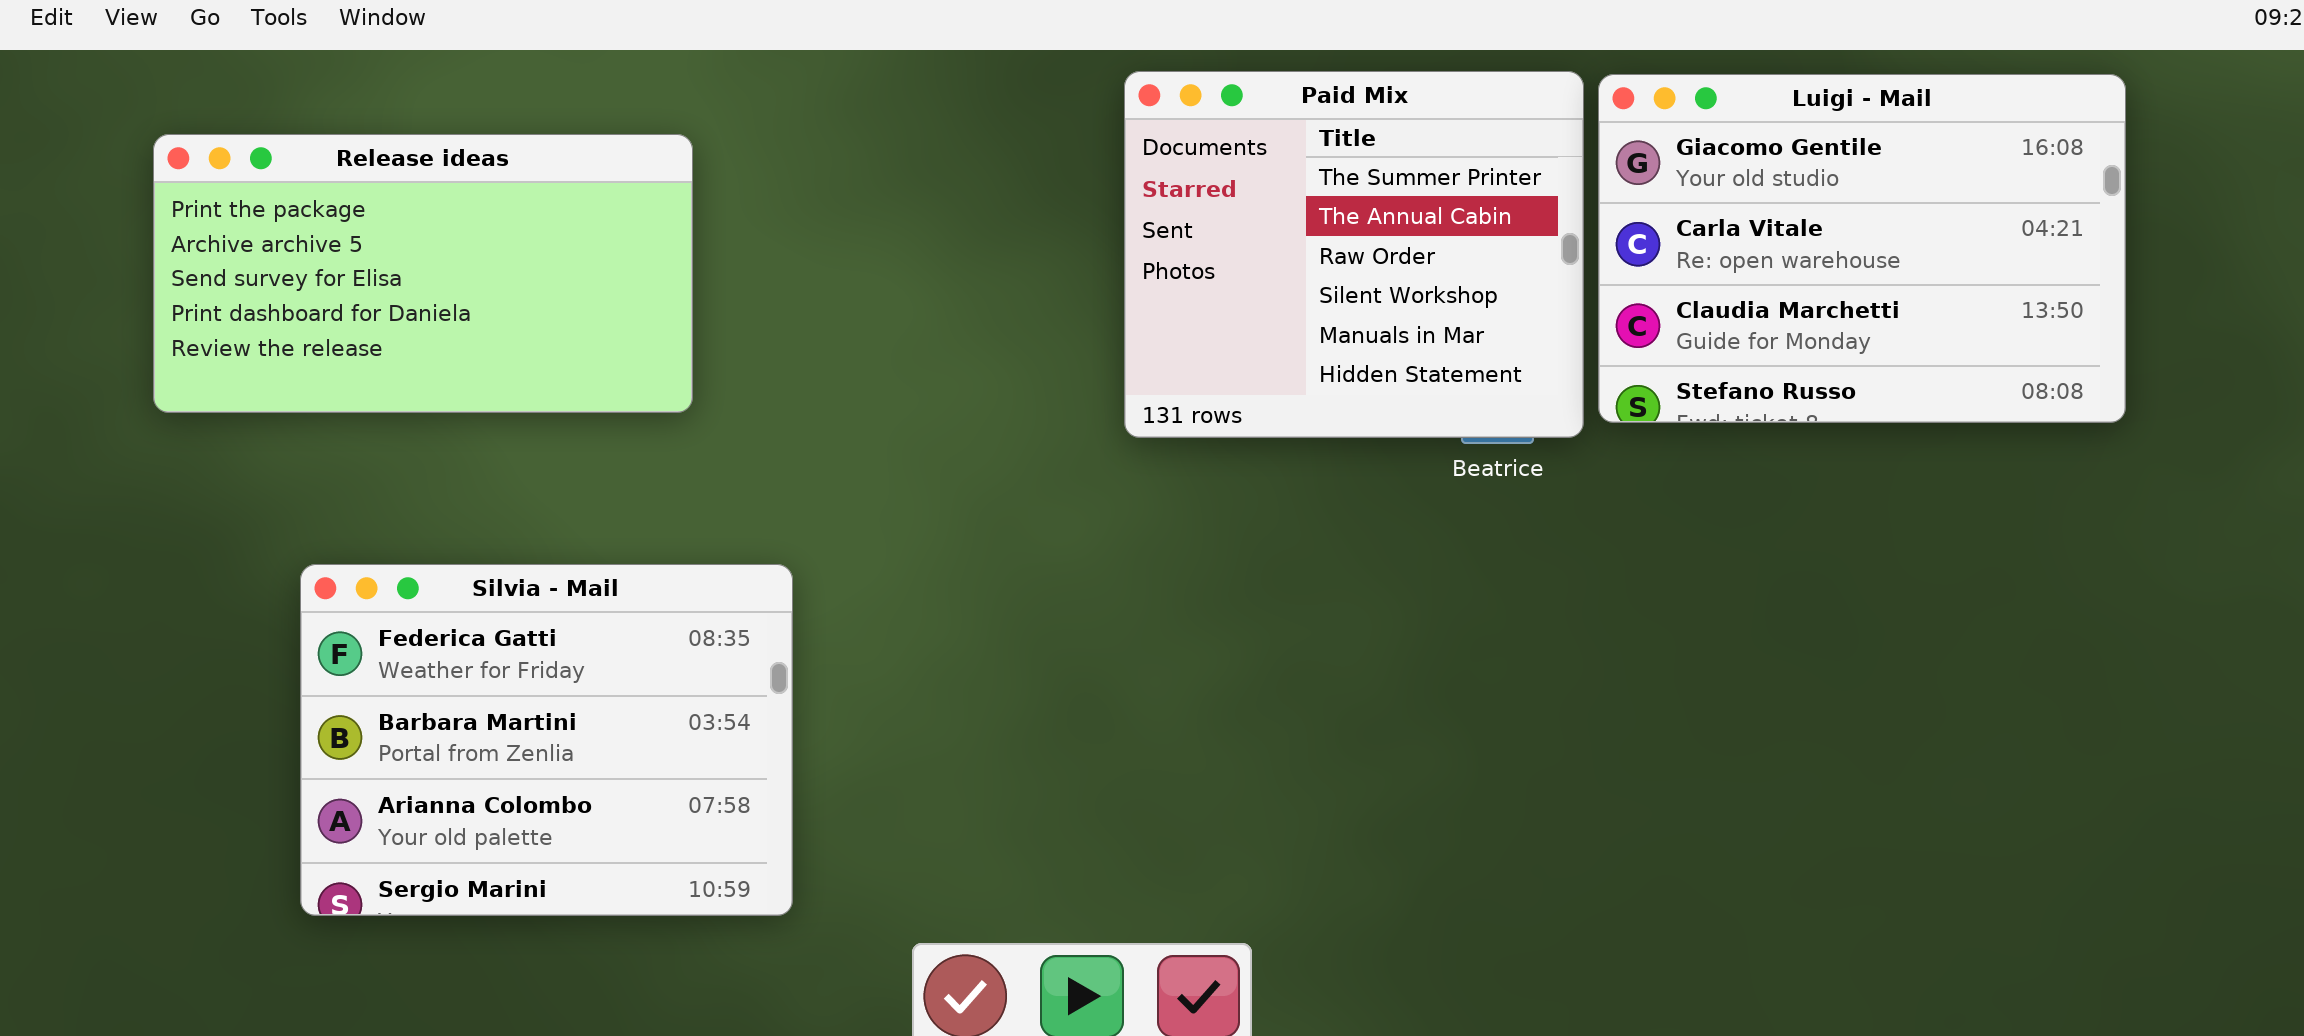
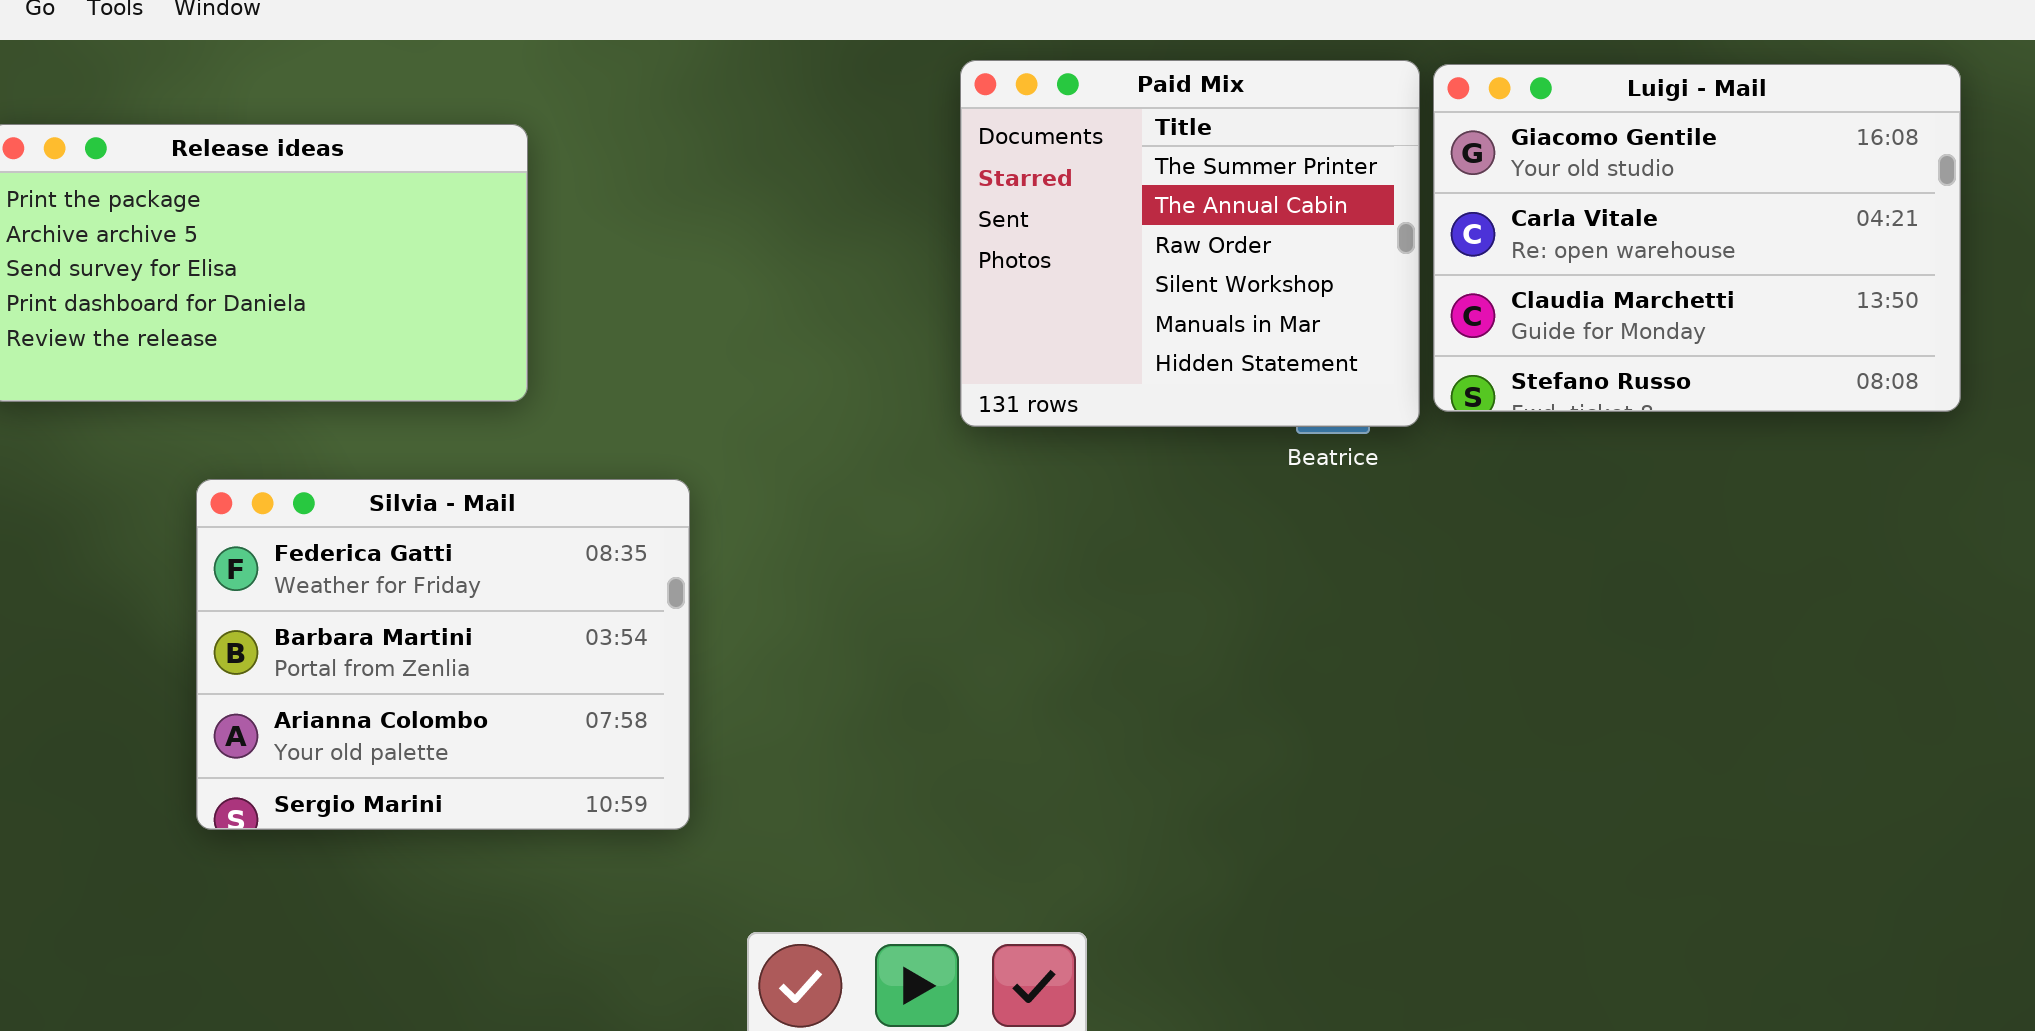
Silvia - Mail: [300,564,793,916] -> [196,479,690,830], moved

